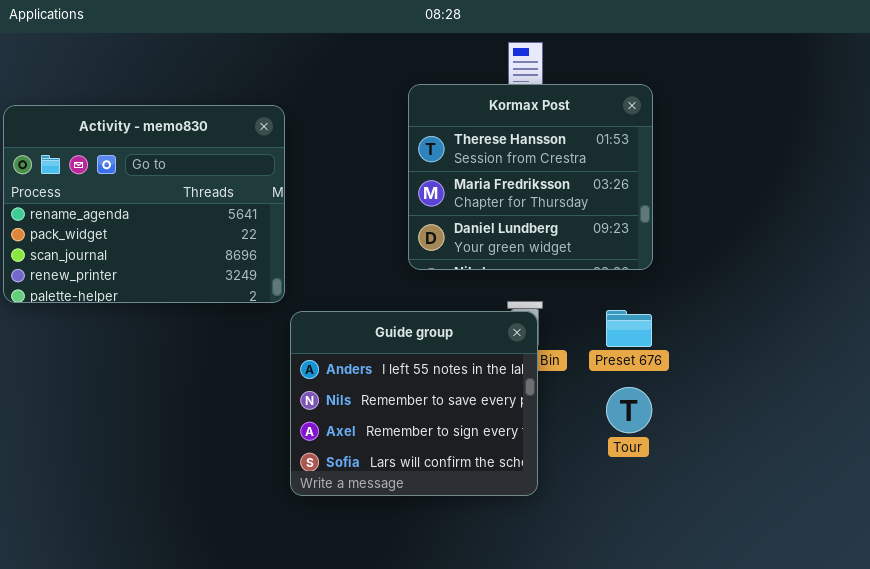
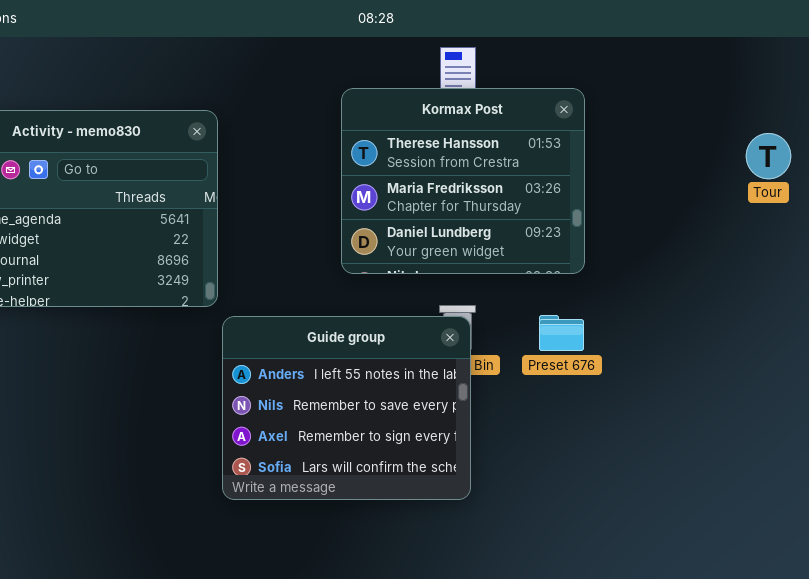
Tour: [606,387,652,433] -> [746,133,791,179], moved

